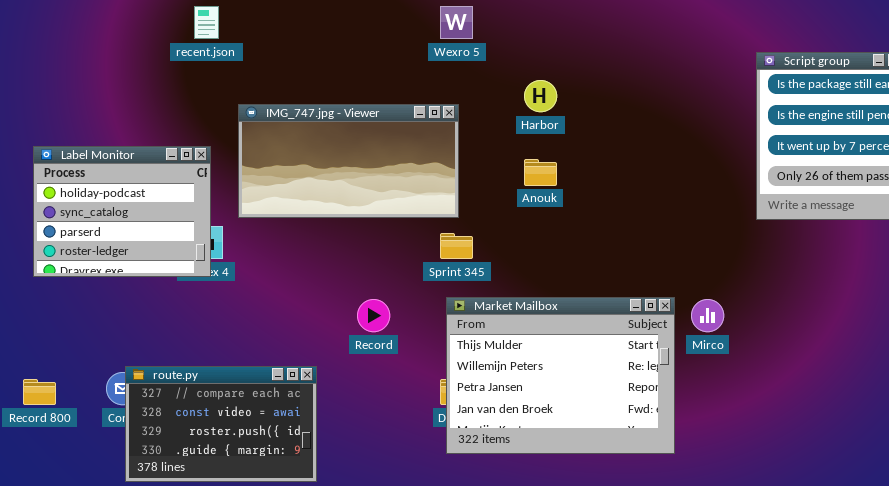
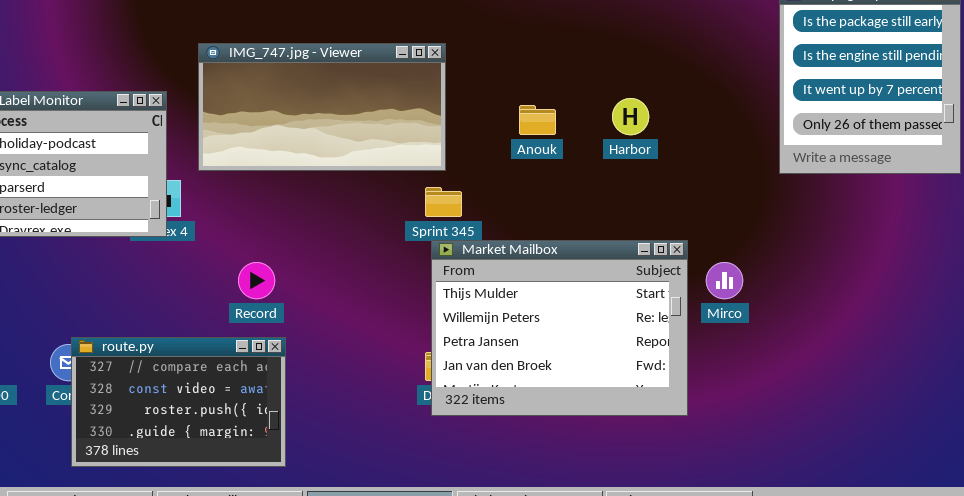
Harbor: [524,80,557,112] -> [612,98,649,135], moved
Market Mailbox: [446,297,675,454] -> [431,240,688,416], moved
Record: [357,299,390,332] -> [238,262,275,299], moved

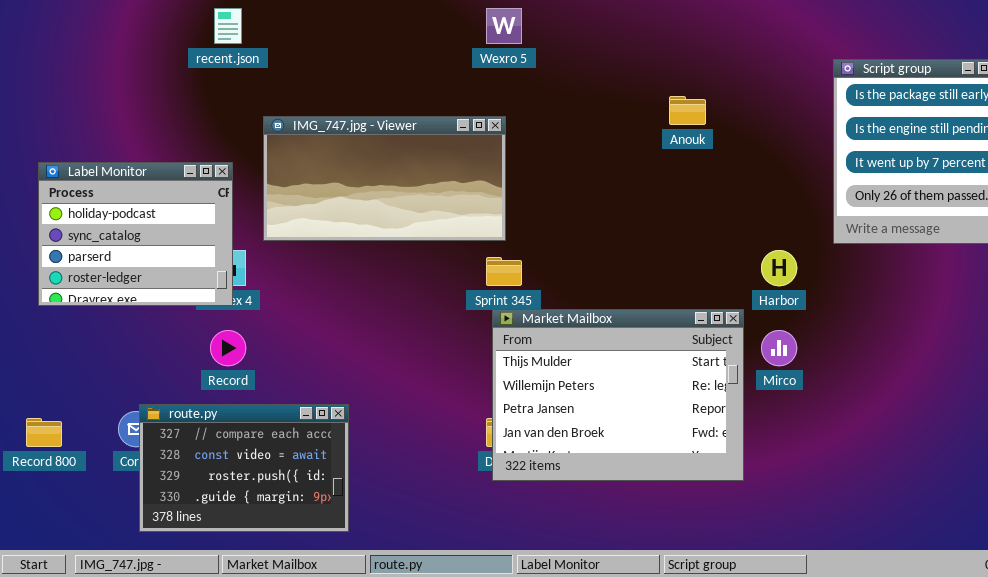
Harbor: [612,98,649,135] -> [761,250,797,286], moved
Anouk: [519,105,556,135] -> [669,96,706,125], moved
Record: [238,262,275,299] -> [210,330,246,366], moved

